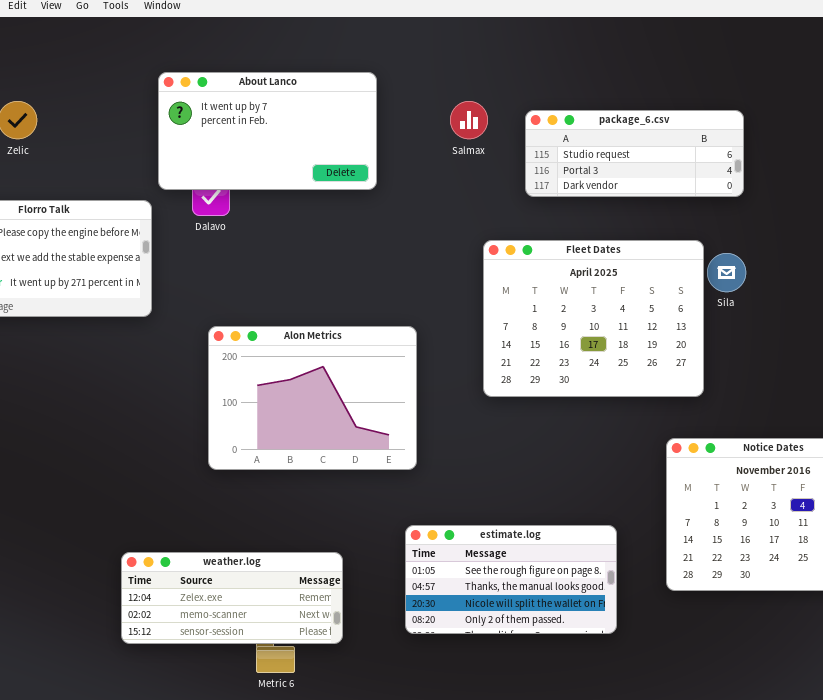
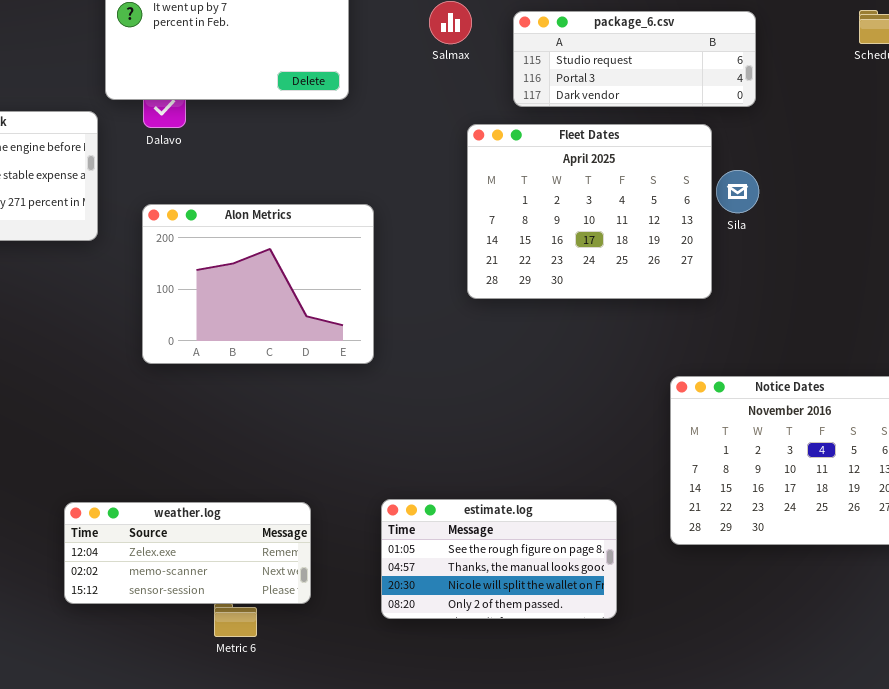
Fleet Dates: [483,240,704,397] -> [467,124,712,299], moved
Alon Metrics: [208,326,417,470] -> [142,204,374,364], moved
estimate.log: [405,525,617,634] -> [381,499,617,619], moved

